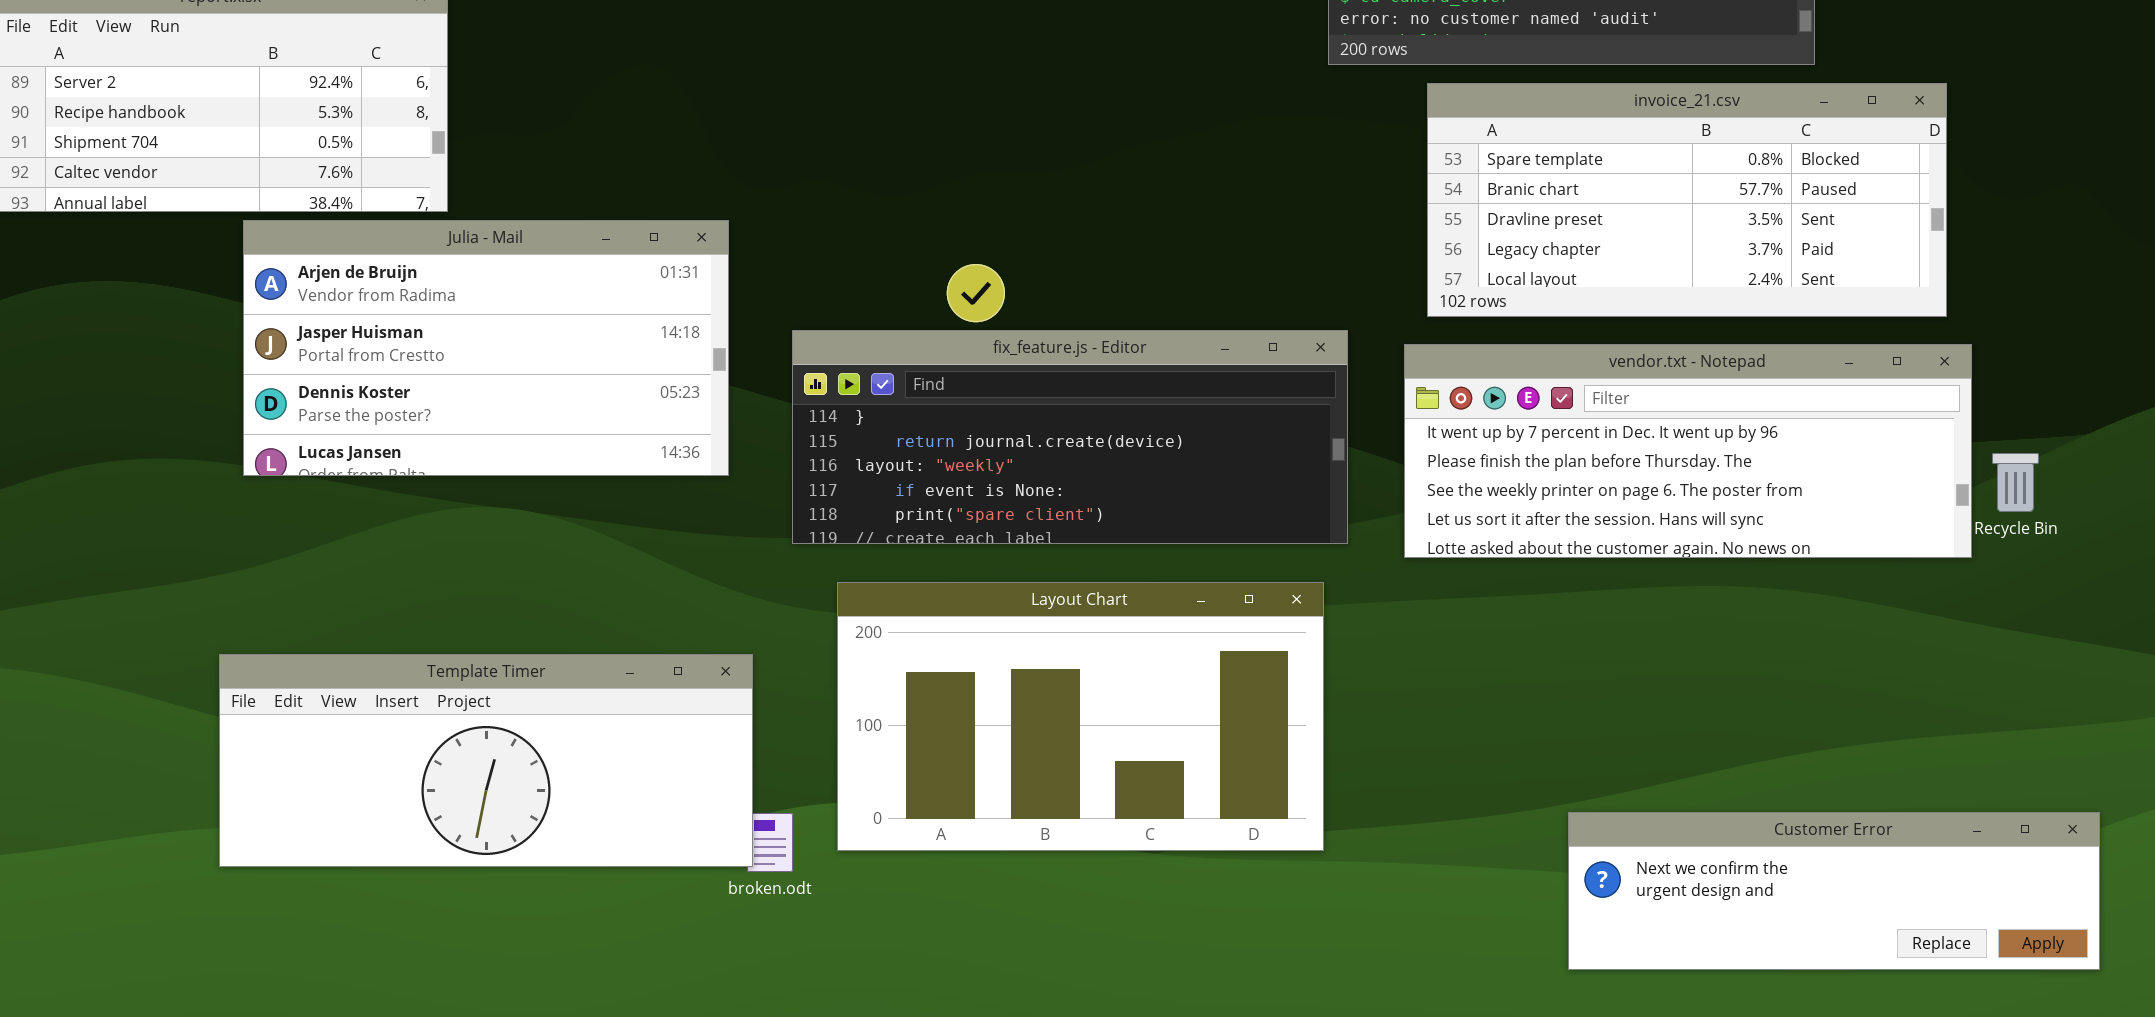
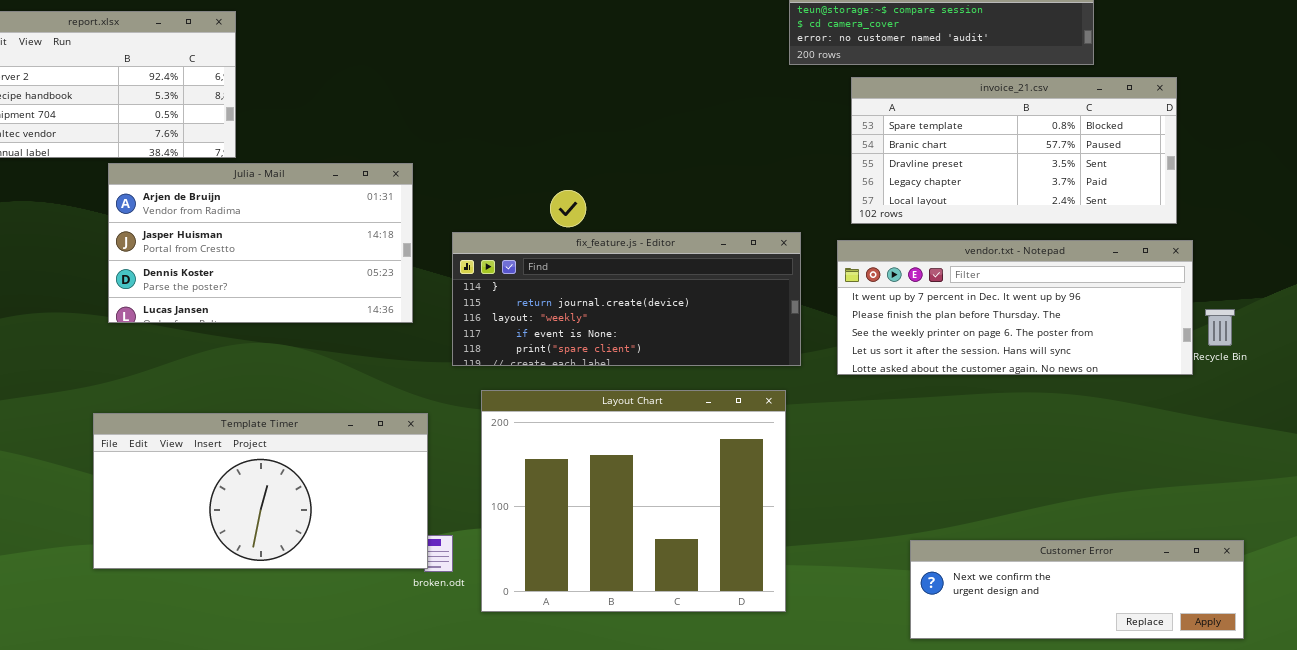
Layout Chart: [837,582,1324,851] -> [481,390,786,612], resized
Template Timer: [219,654,753,867] -> [93,413,428,569], resized
Customer Error: [1568,812,2100,970] -> [910,540,1244,639], moved

